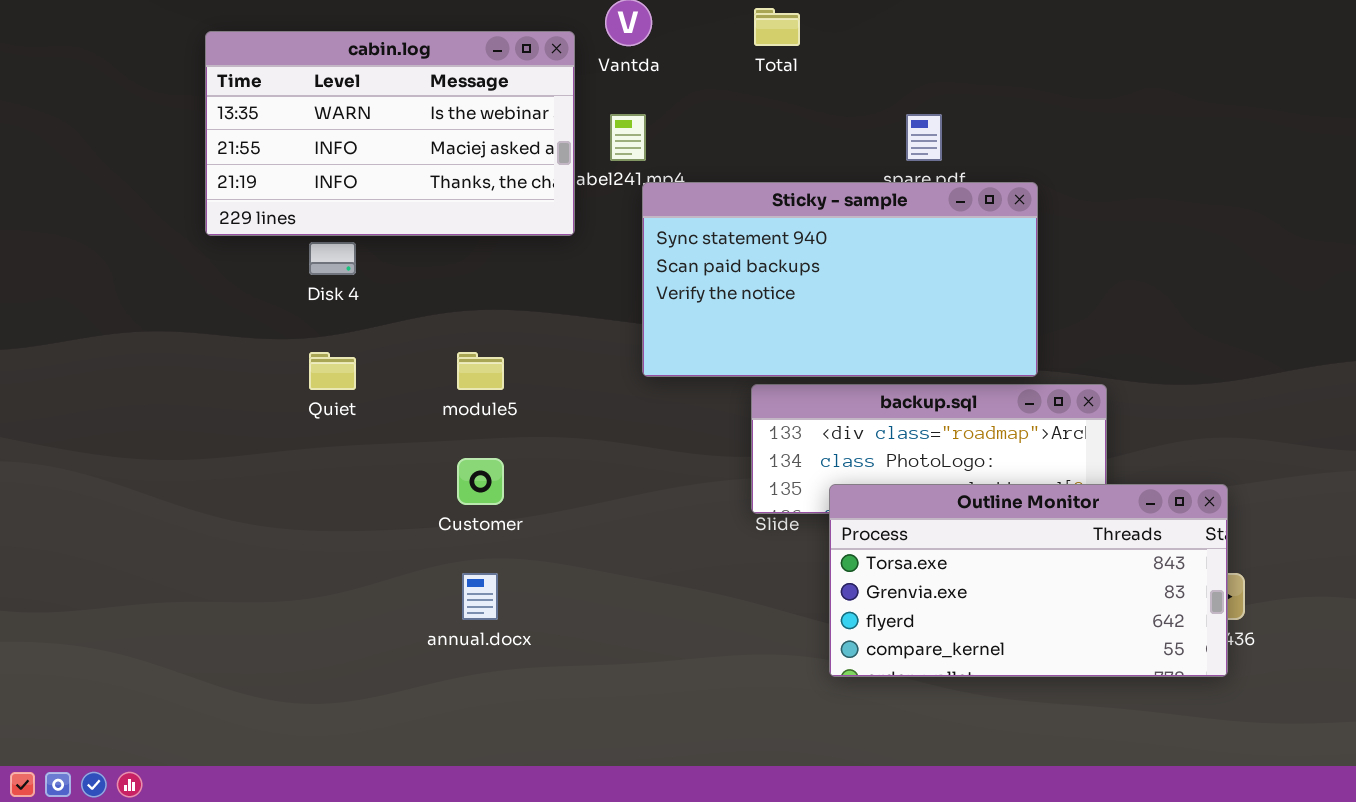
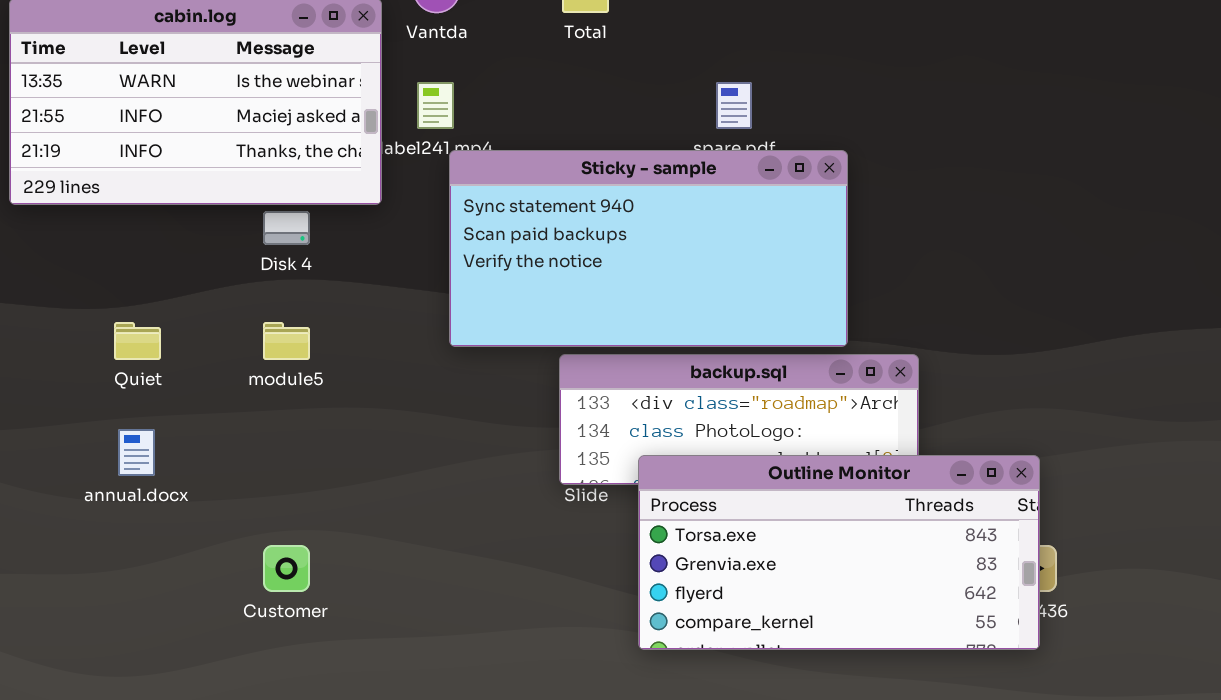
Disk 4: [309,242,356,275] -> [263,211,310,245], moved
Customer: [457,458,504,505] -> [263,545,310,592], moved
annual.docx: [462,573,498,620] -> [118,429,155,476], moved

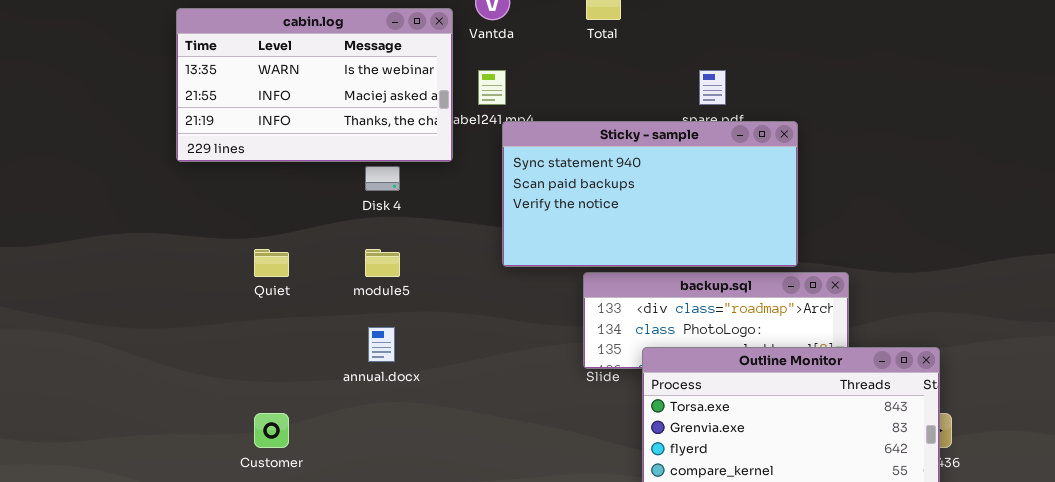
annual.docx: [118,429,155,476] -> [368,327,395,362], moved
Customer: [263,545,310,592] -> [254,413,289,448], moved

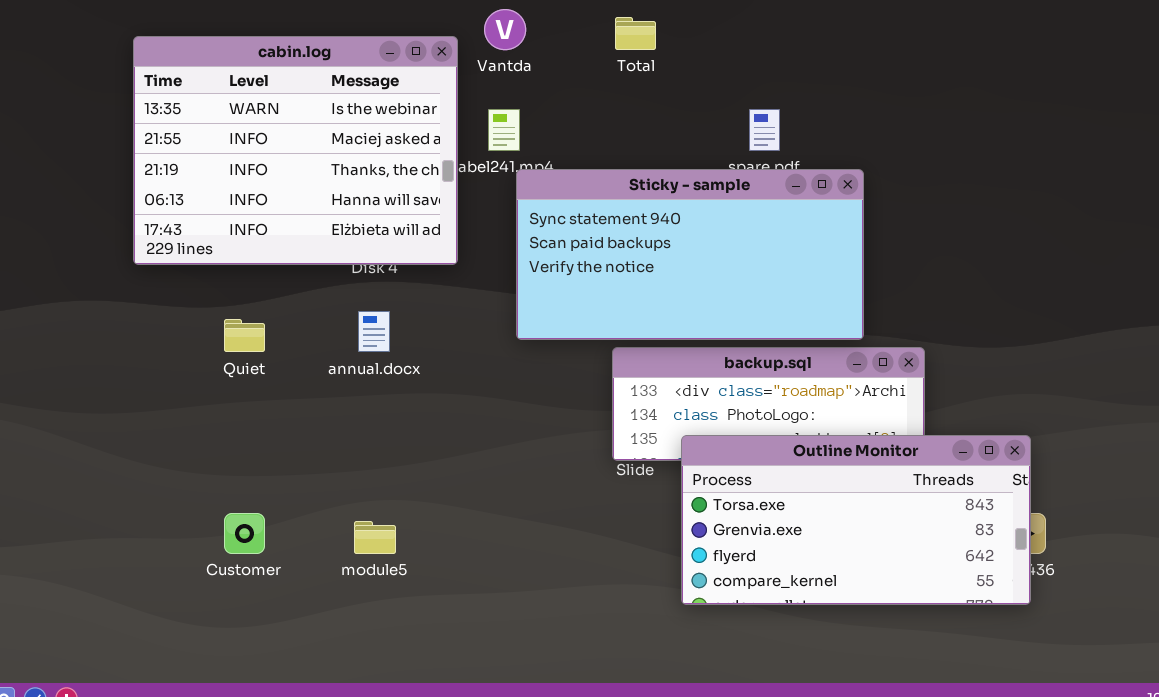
cabin.log: [176,8,453,162] -> [133,36,458,265], resized
module5: [365,249,400,277] -> [354,521,396,554], moved
annual.docx: [368,327,395,362] -> [358,311,390,352], moved

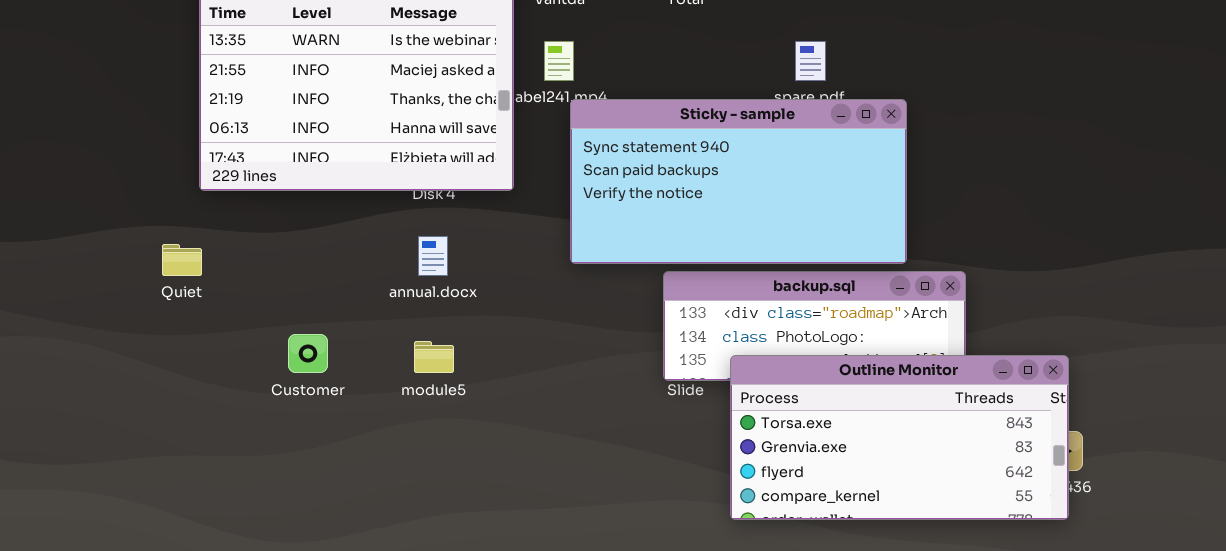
Quiet: [224,319,265,352] -> [162,244,202,276], moved
Customer: [224,513,265,554] -> [288,334,328,373], moved
module5: [354,521,396,554] -> [414,341,454,373], moved

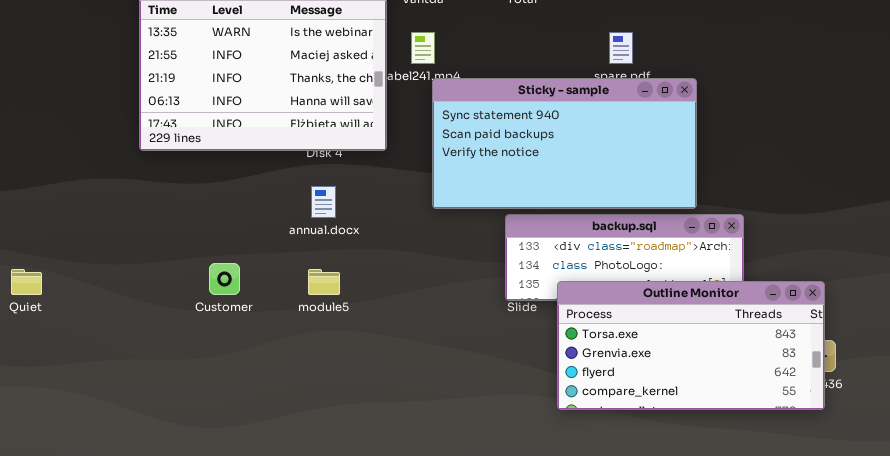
Quiet: [162,244,202,276] -> [11,269,42,295], moved

